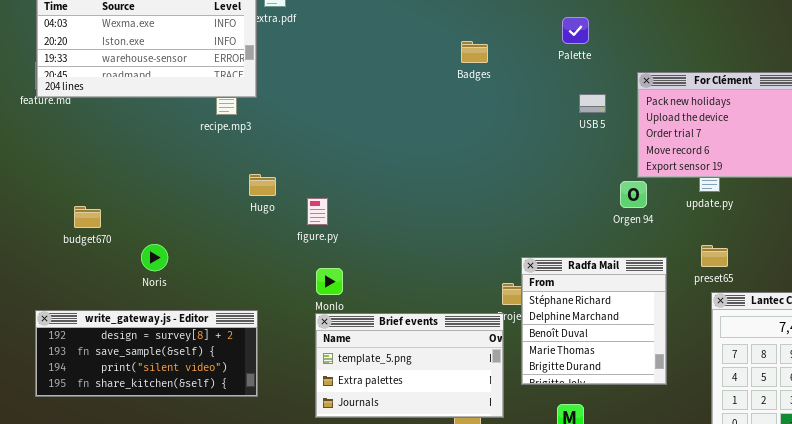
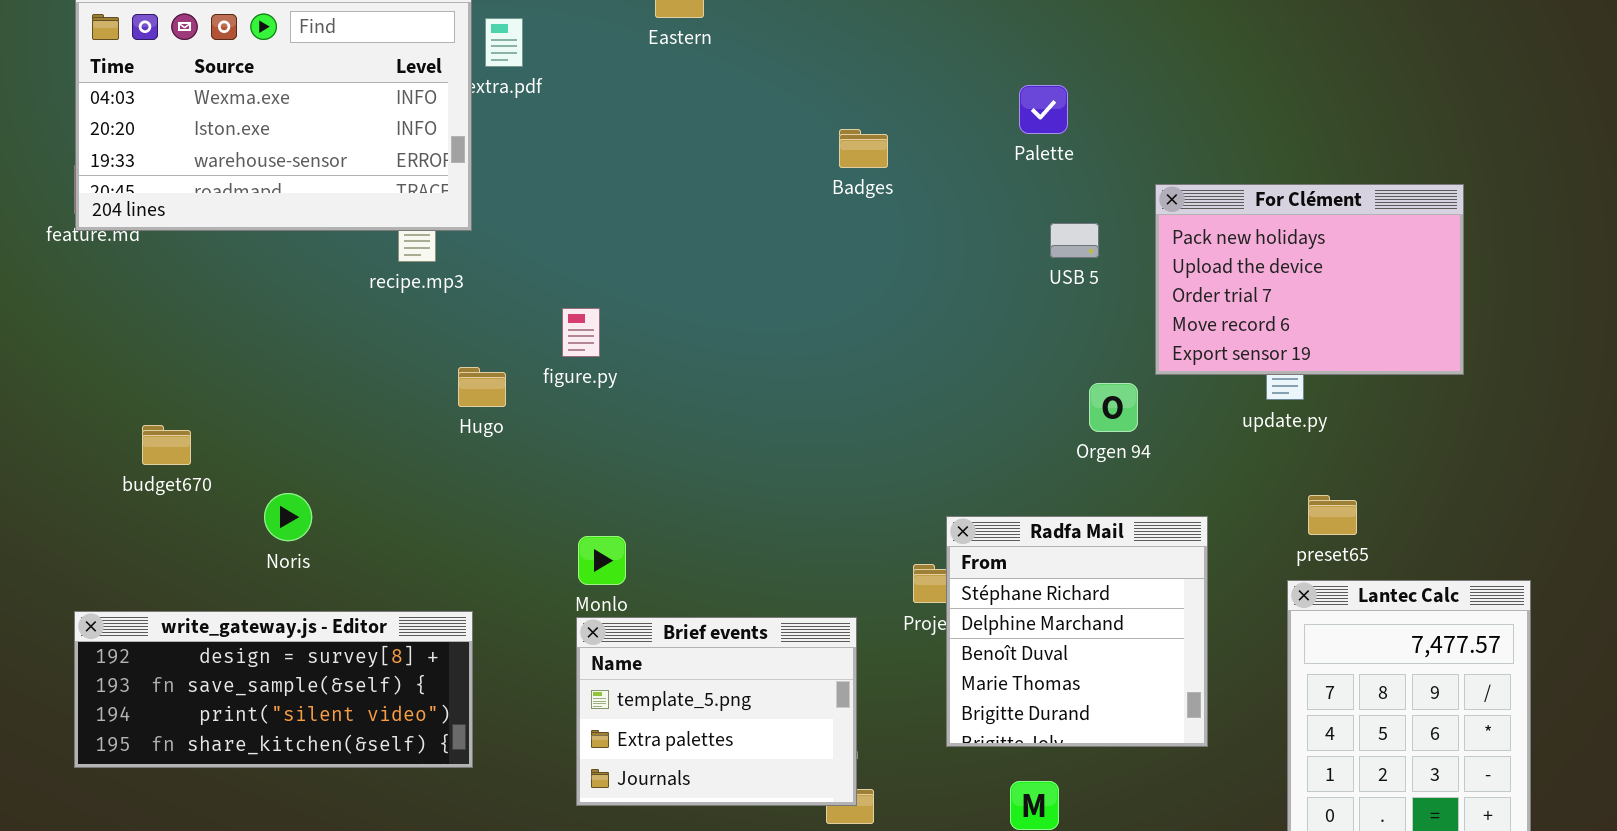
Orgen 94: [620,181,647,208] -> [1089,383,1138,432], moved
figure.py: [307,198,328,225] -> [562,308,600,357], moved
preset65: [701,245,728,267] -> [1308,495,1357,535], moved
Brief events: [315,313,504,418] -> [576,617,857,806], resized

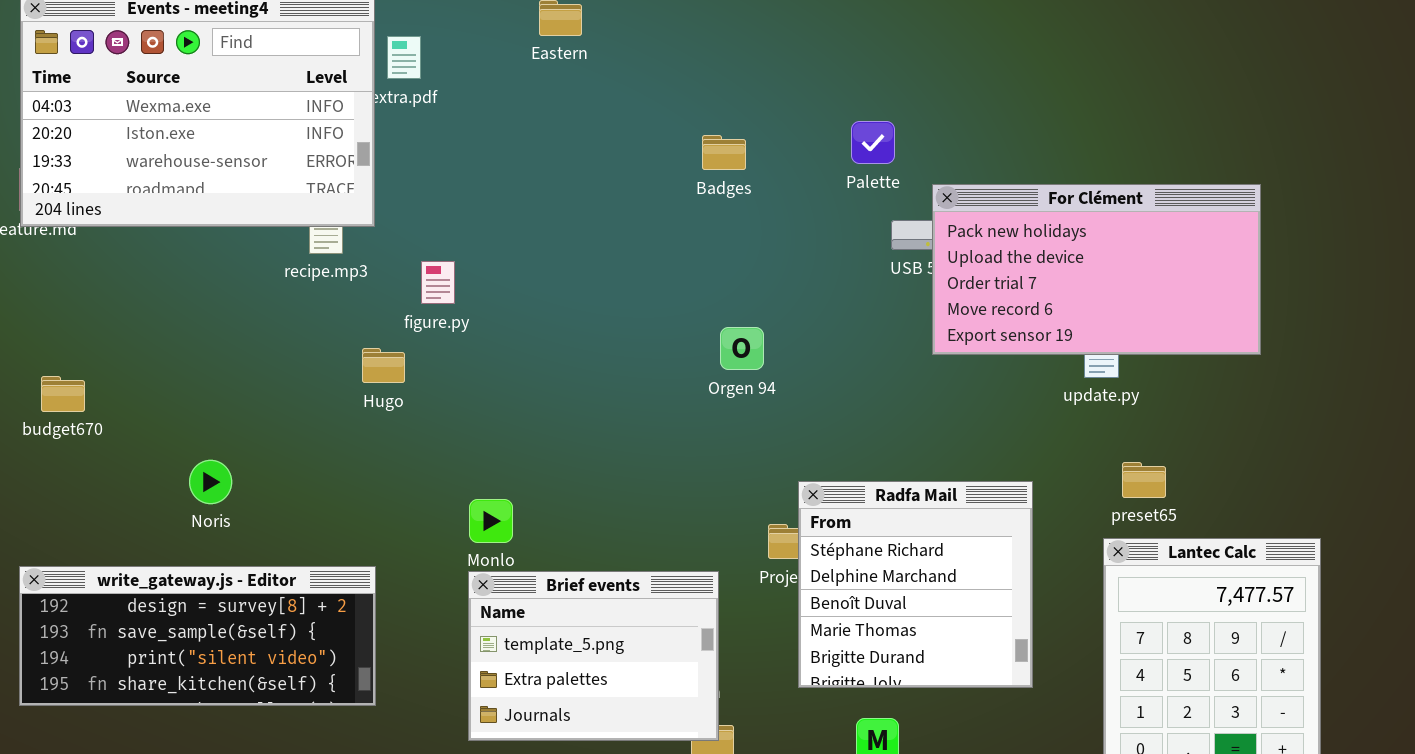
Palette: [1019,85,1068,134] -> [851,121,895,164], moved
For Clément: [1155,184,1464,375] -> [932,184,1261,355], resized
figure.py: [562,308,600,357] -> [421,261,455,304], moved
Orgen 94: [1089,383,1138,432] -> [720,327,764,370], moved
budget670: [142,425,191,465] -> [41,376,85,412], moved

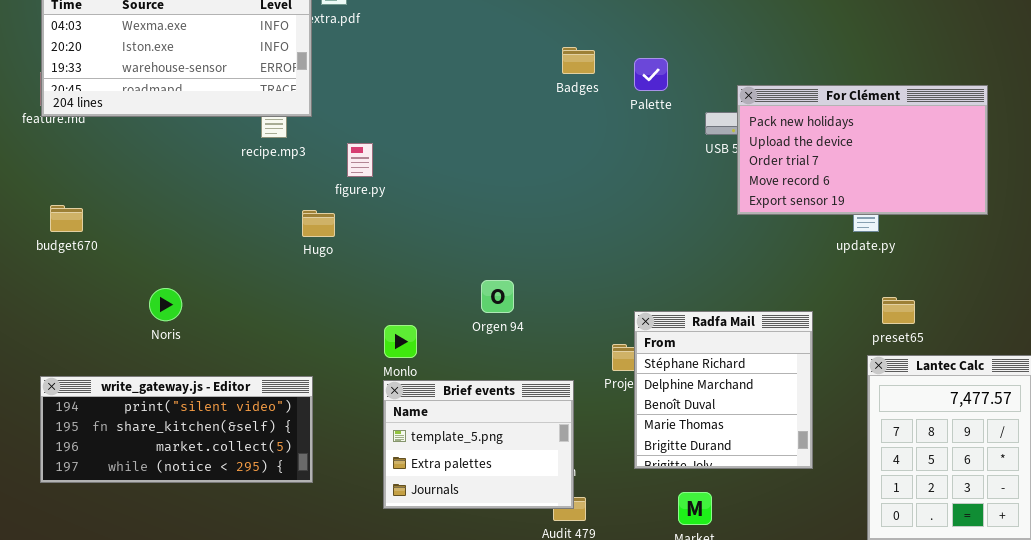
Palette: [851,121,895,164] -> [634,58,668,91], moved
Orgen 94: [720,327,764,370] -> [481,280,514,313], moved
budget670: [41,376,85,412] -> [50,205,83,232], moved
Noris: [189,460,232,504] -> [149,288,182,321], moved
write_gateway.js - Editor: [19,566,376,706] -> [40,376,313,483], scrolled down 2 rows

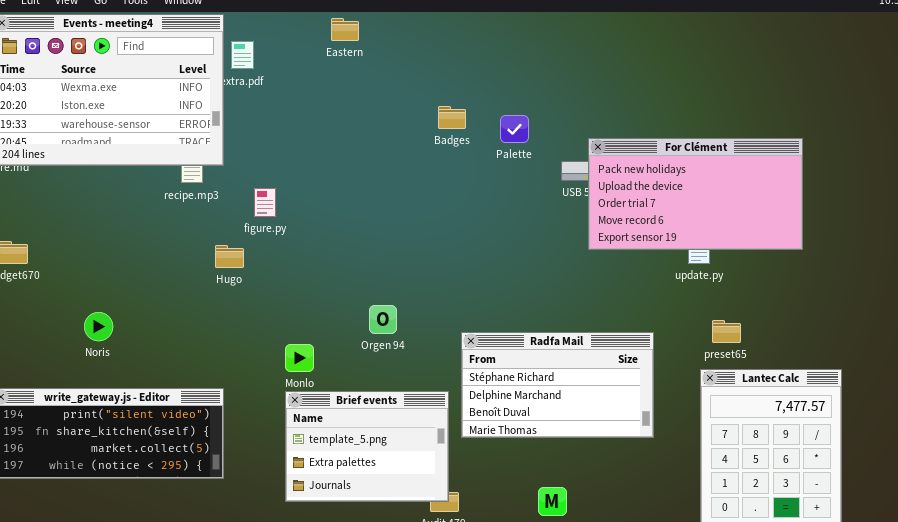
Radfa Mail: [634,311,813,469] -> [461,332,654,438], resized

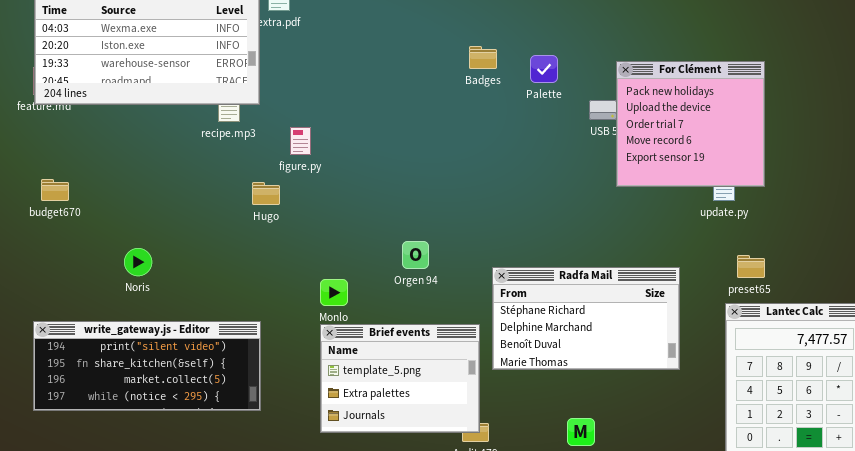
For Clément: [588,138,803,250] -> [616,61,765,187], resized

